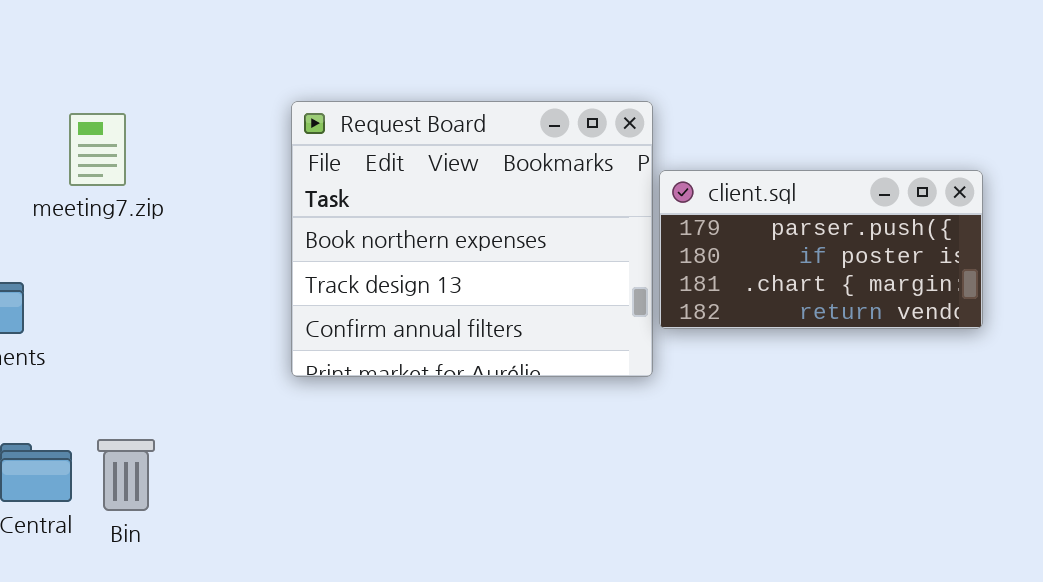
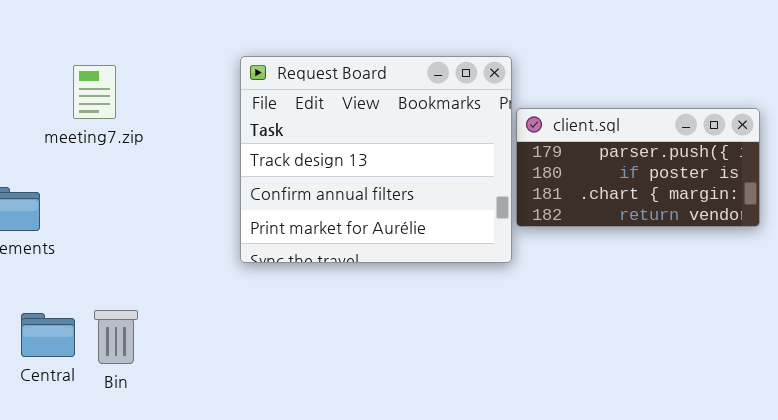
Request Board: [291,101,653,377] -> [240,56,512,263], scrolled down 1 row

